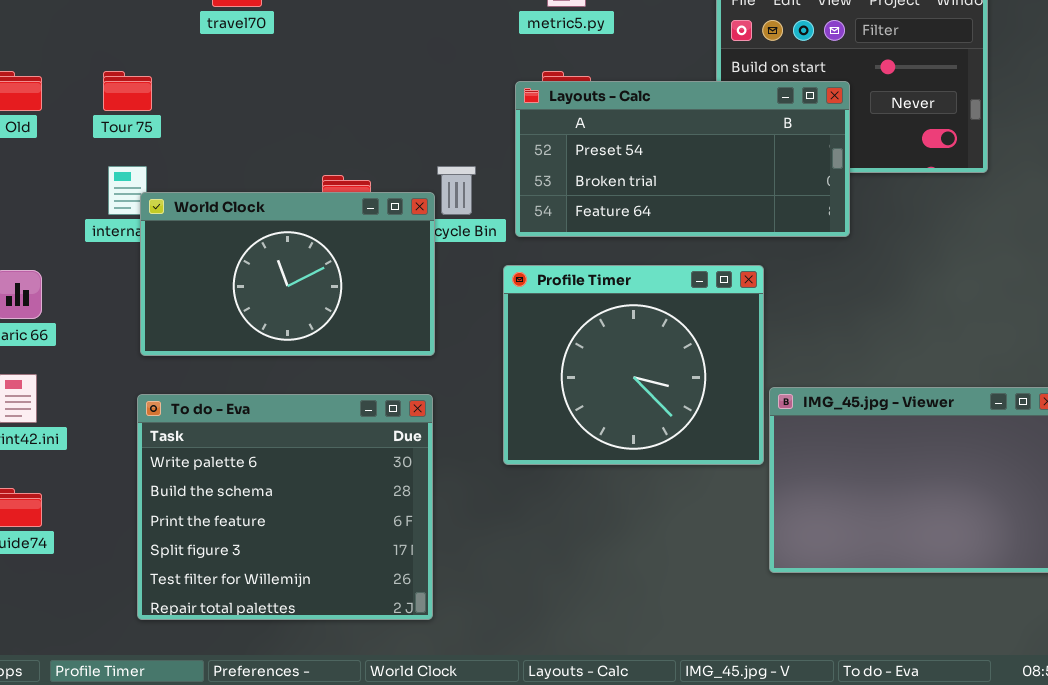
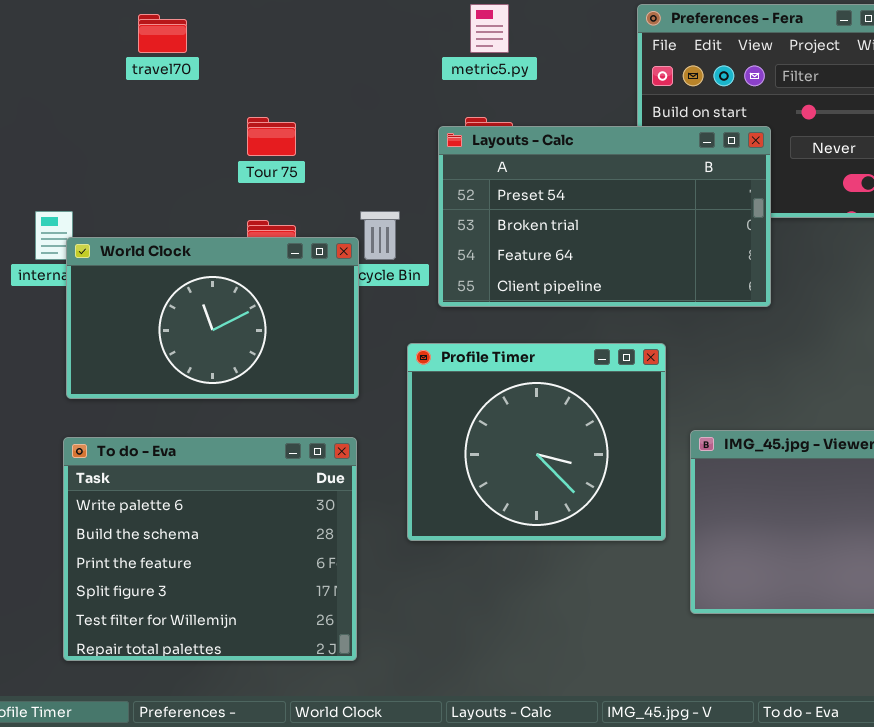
Tour 75: [103,71,152,111] -> [247,117,296,156], moved
Layouts - Calc: [515,81,850,237] -> [438,126,771,307], resized
Profile Timer: [503,265,764,465] -> [407,343,666,541], moved

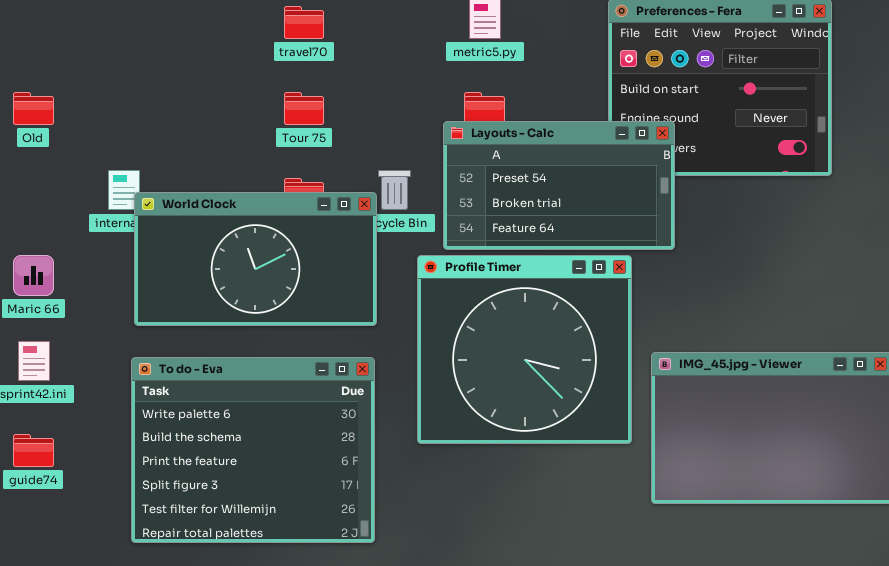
travel70: [138,14,187,53] -> [284,6,324,39], moved
Layouts - Calc: [438,126,771,307] -> [443,121,675,250], resized
Profile Timer: [407,343,666,541] -> [417,255,632,444], resized

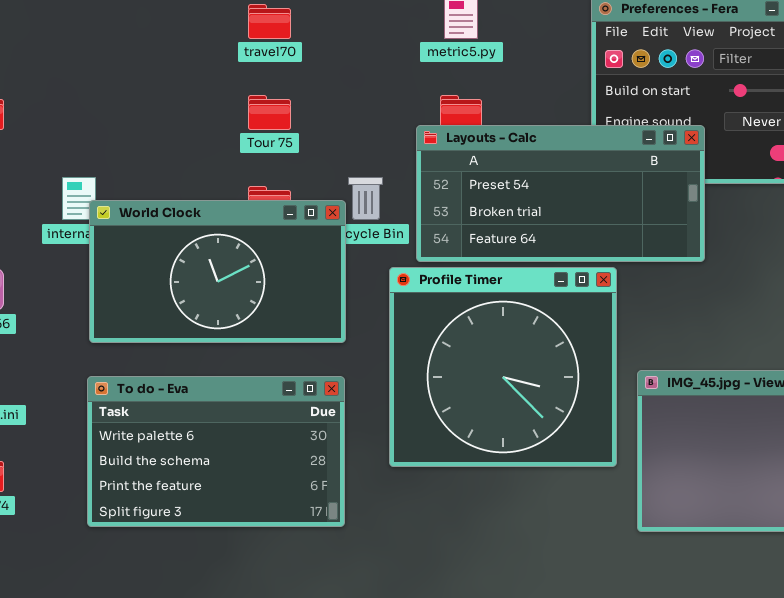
Layouts - Calc: [443,121,675,250] -> [416,125,705,262], resized
To do - Eva: [131,357,375,543] -> [87,376,345,527], resized

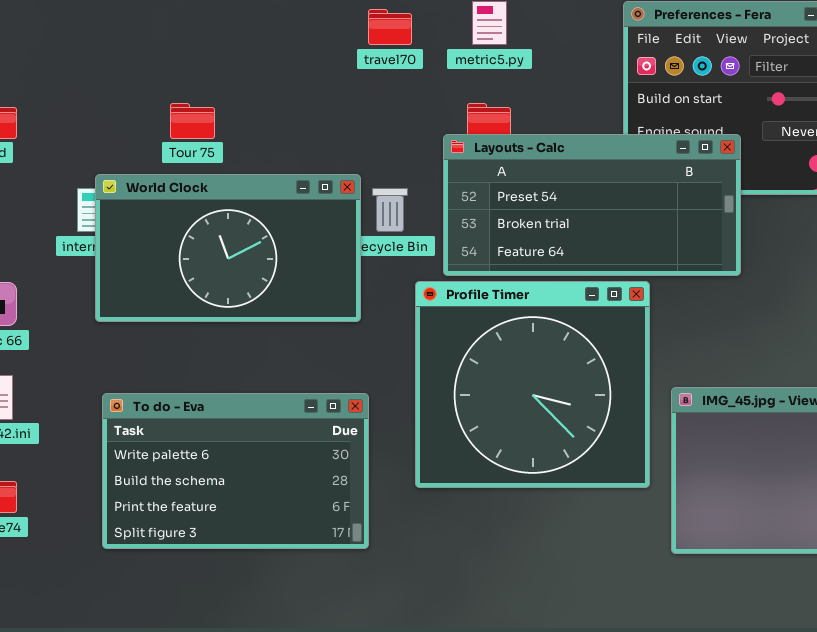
travel70: [248,4,291,39] -> [368,9,412,45], moved
Tour 75: [248,95,291,130] -> [170,103,215,139], moved
World Clock: [89,200,346,343] -> [95,174,361,322], moved

